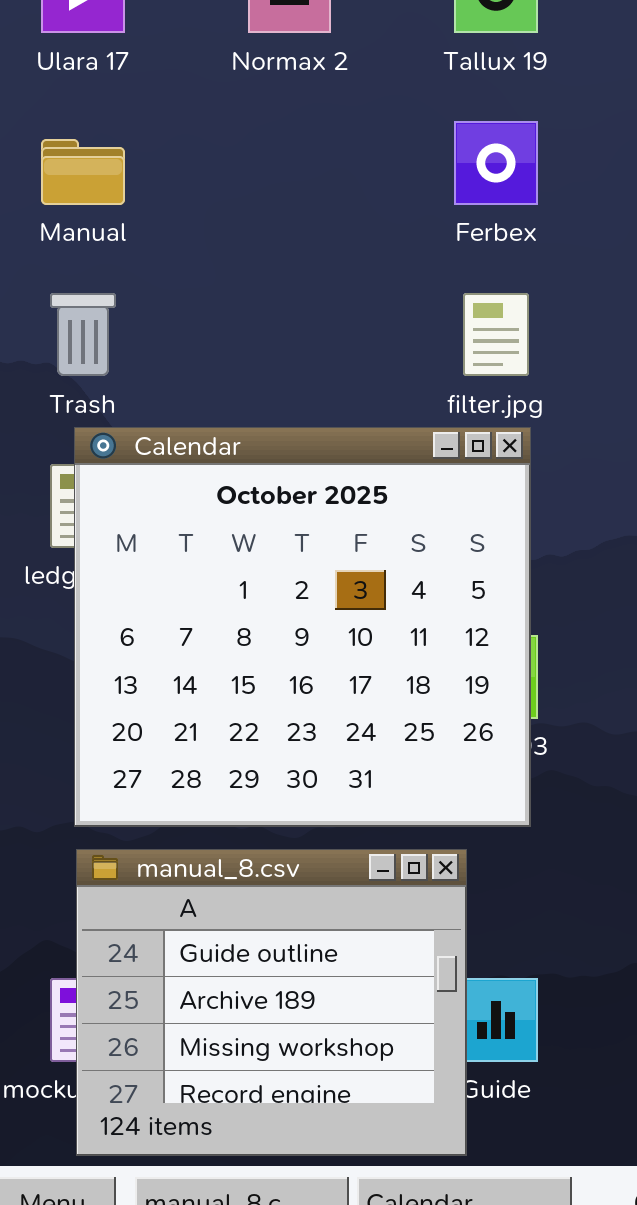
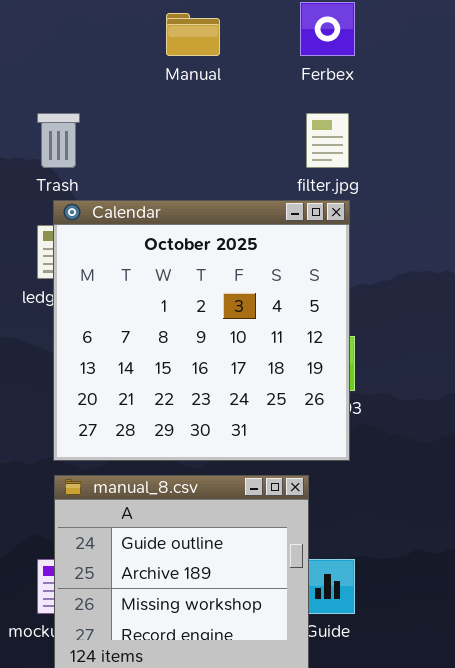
Manual: [41,139,125,205] -> [166,13,220,56], moved

